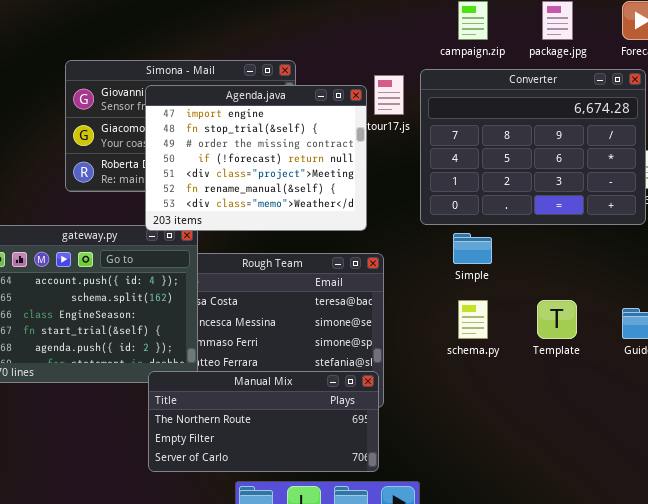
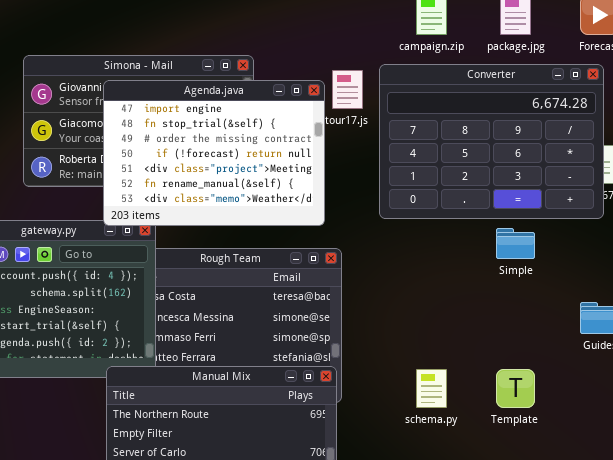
Simple: [453,233,492,264] -> [496,228,535,259], moved
schema.py: [458,300,488,339] -> [416,369,447,408], moved
Template: [537,300,577,339] -> [496,369,535,408], moved

